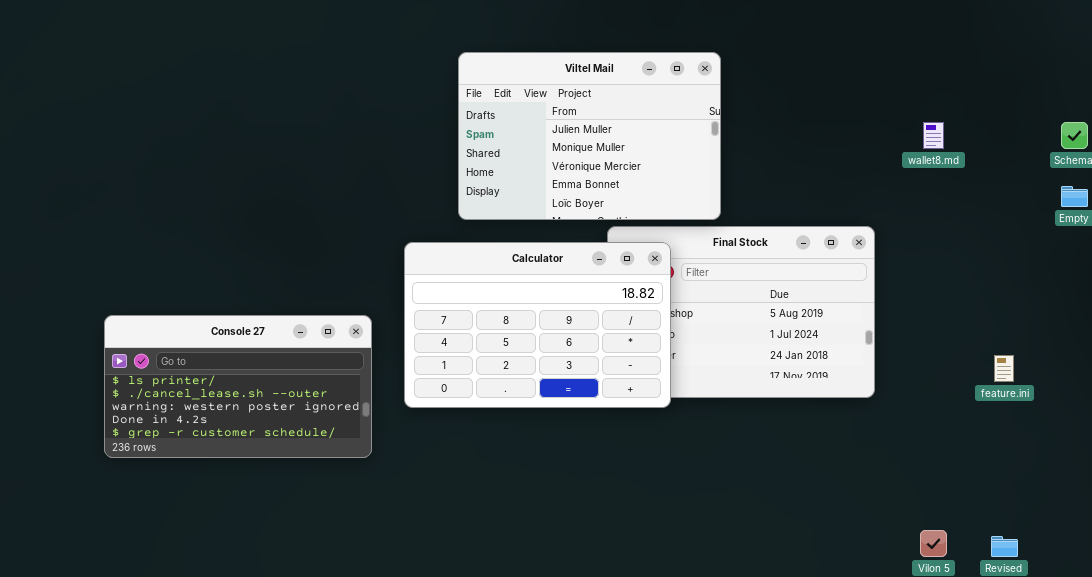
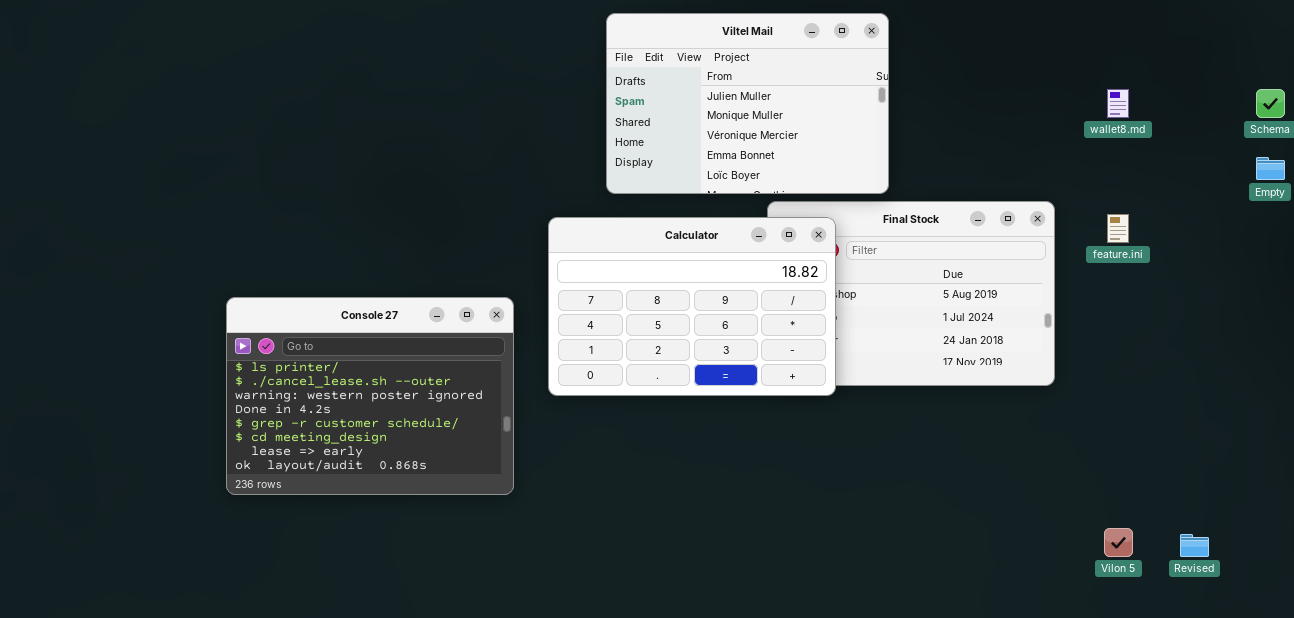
Console 27: [104,315,372,458] -> [226,297,514,495], resized
feature.ini: [994,355,1014,382] -> [1107,214,1129,243], moved

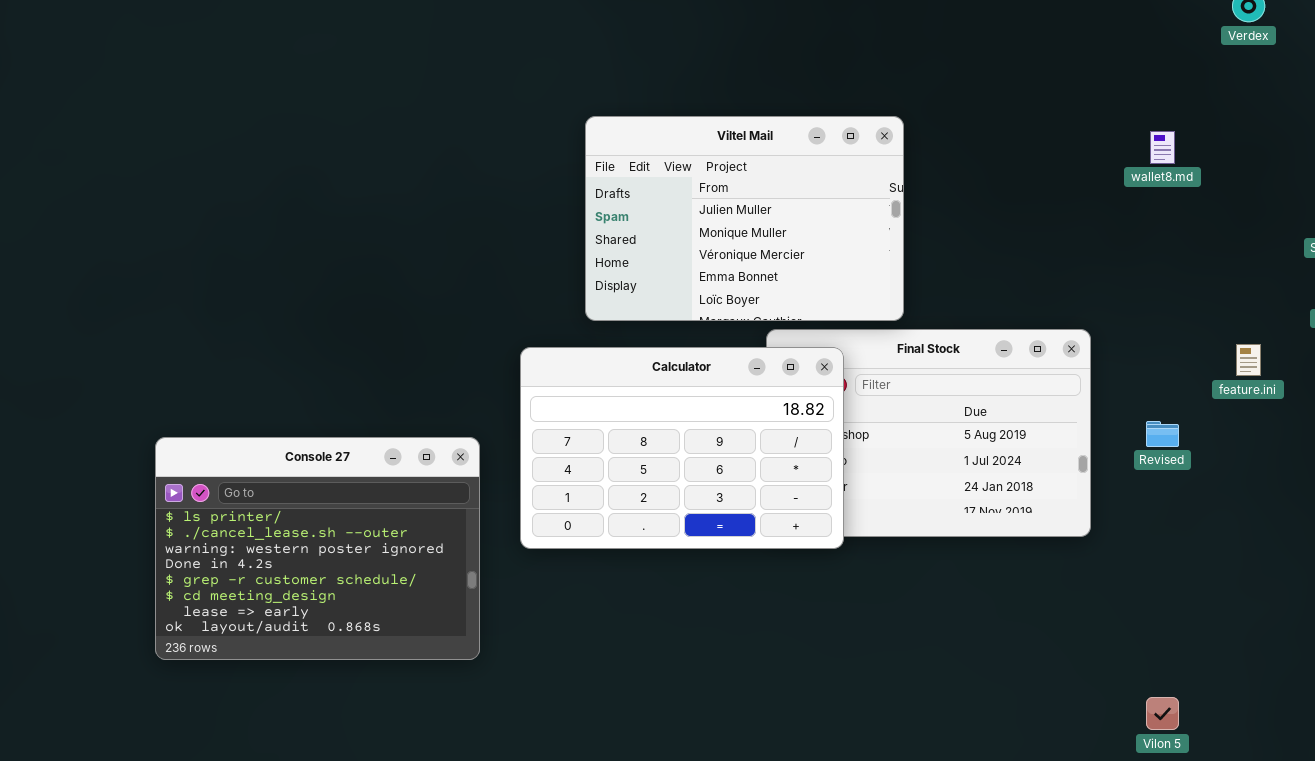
wallet8.md: [1107,89,1129,118] -> [1150,131,1175,164], moved
feature.ini: [1107,214,1129,243] -> [1236,344,1261,376], moved
Revised: [1180,534,1209,557] -> [1146,421,1179,447], moved

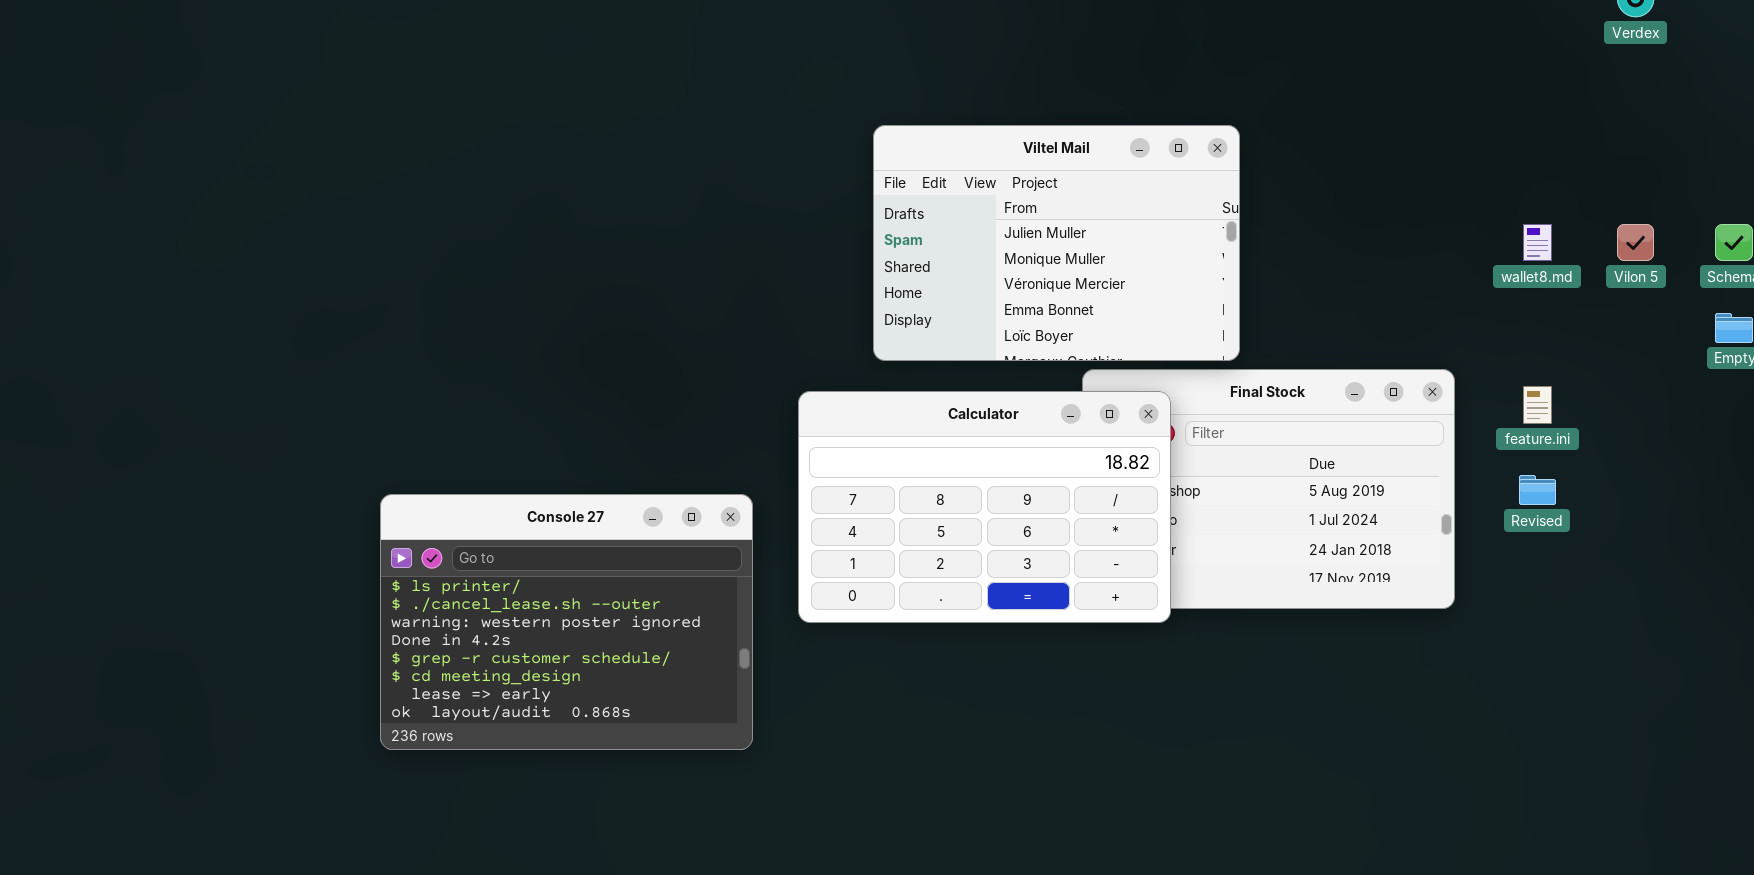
wallet8.md: [1150,131,1175,164] -> [1523,224,1552,261], moved
feature.ini: [1236,344,1261,376] -> [1523,386,1552,424], moved
Vilon 5: [1146,697,1179,730] -> [1617,224,1654,261], moved

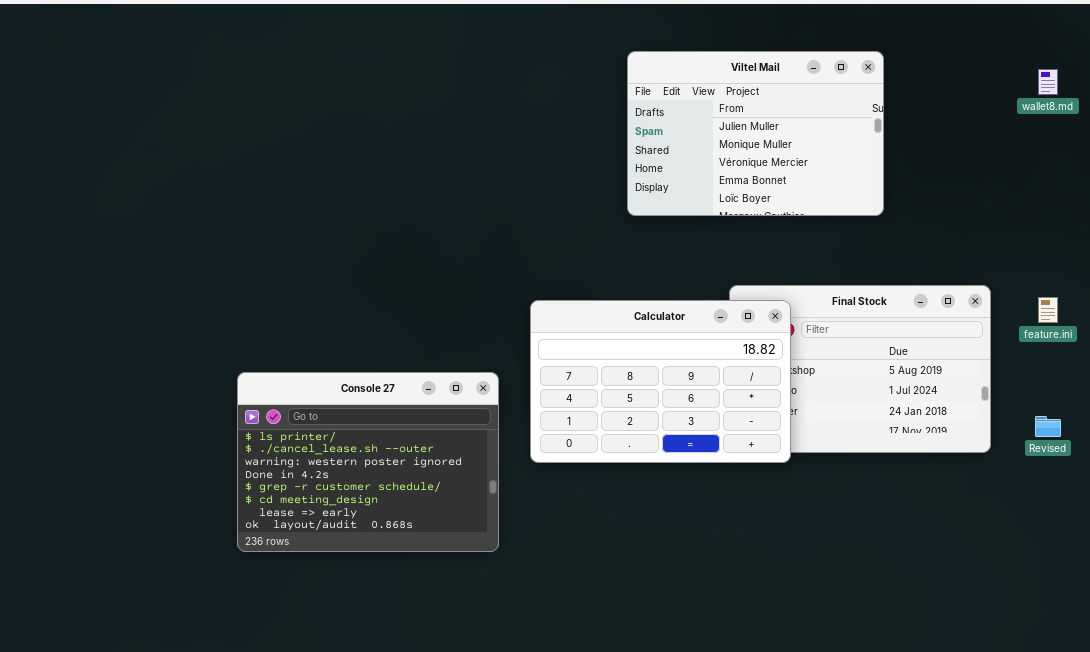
Viltel Mail: [873,125,1240,361] -> [627,51,884,216], moved
wallet8.md: [1523,224,1552,261] -> [1038,69,1058,95], moved
Revised: [1519,475,1556,505] -> [1035,416,1061,437], moved

